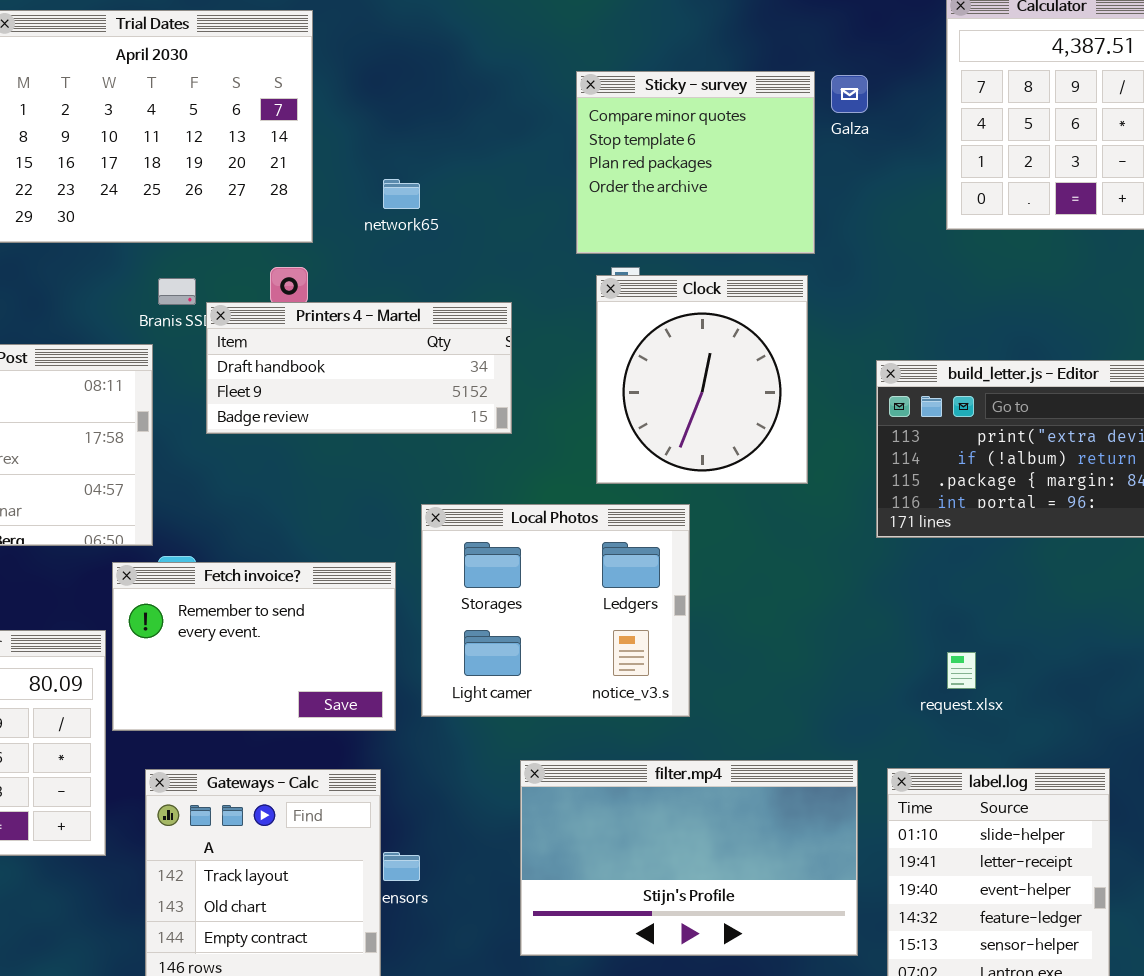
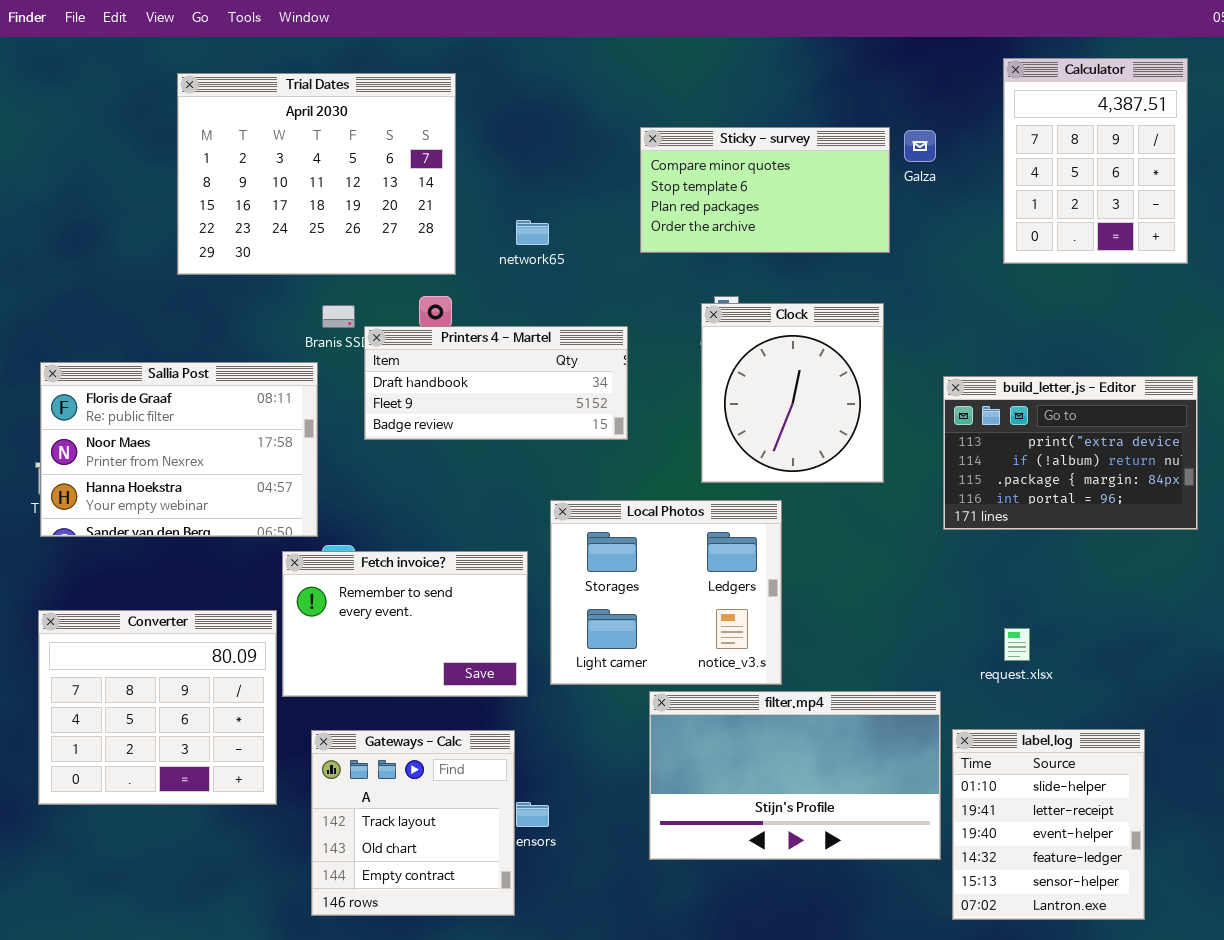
Sticky - survey: [576,71,815,254] -> [640,127,890,253], resized
filter.mp4: [520,760,858,956] -> [649,691,941,860], moved

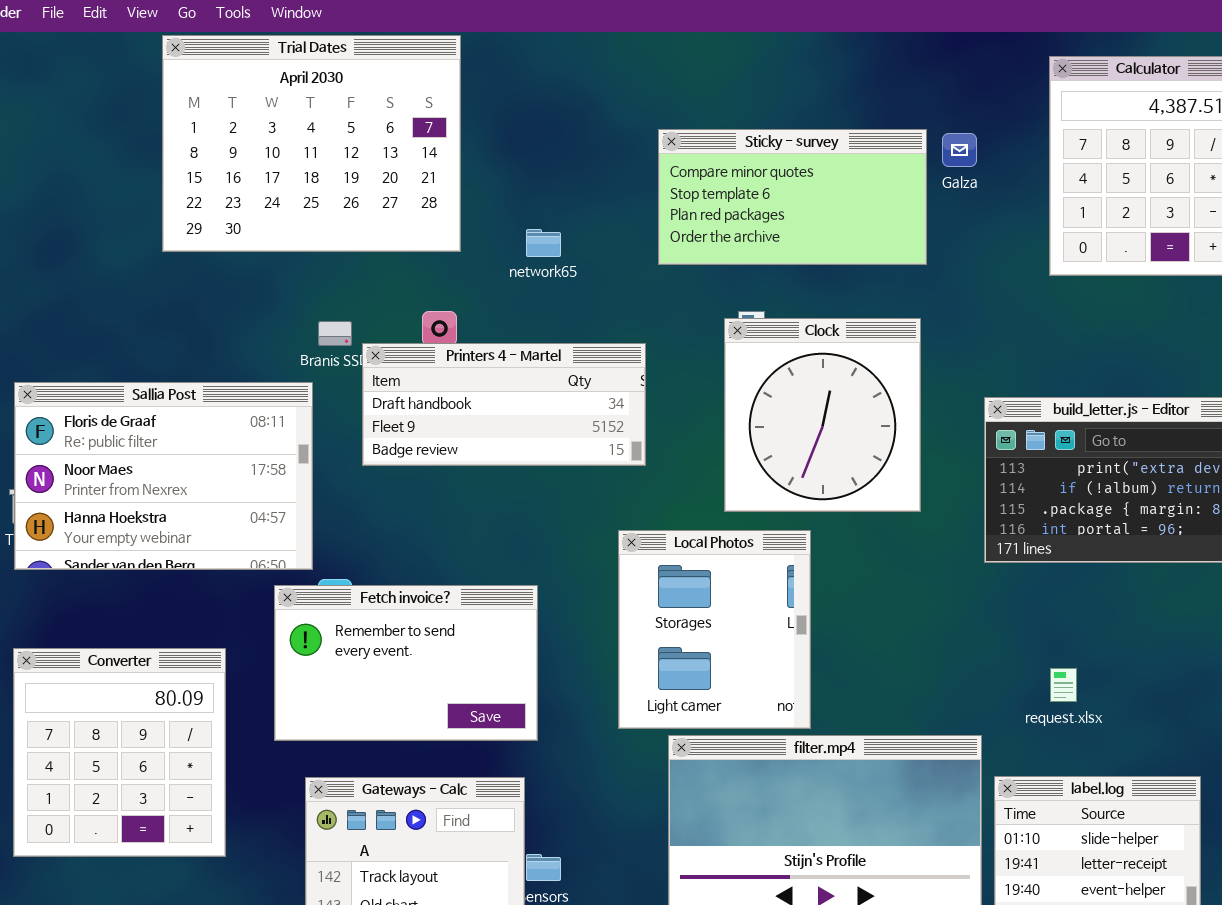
Trial Dates: [177,73,456,275] -> [162,35,461,252], moved
Local Photos: [550,500,782,685] -> [618,530,811,729], resized
Converter: [38,610,277,805] -> [13,648,226,857], resized

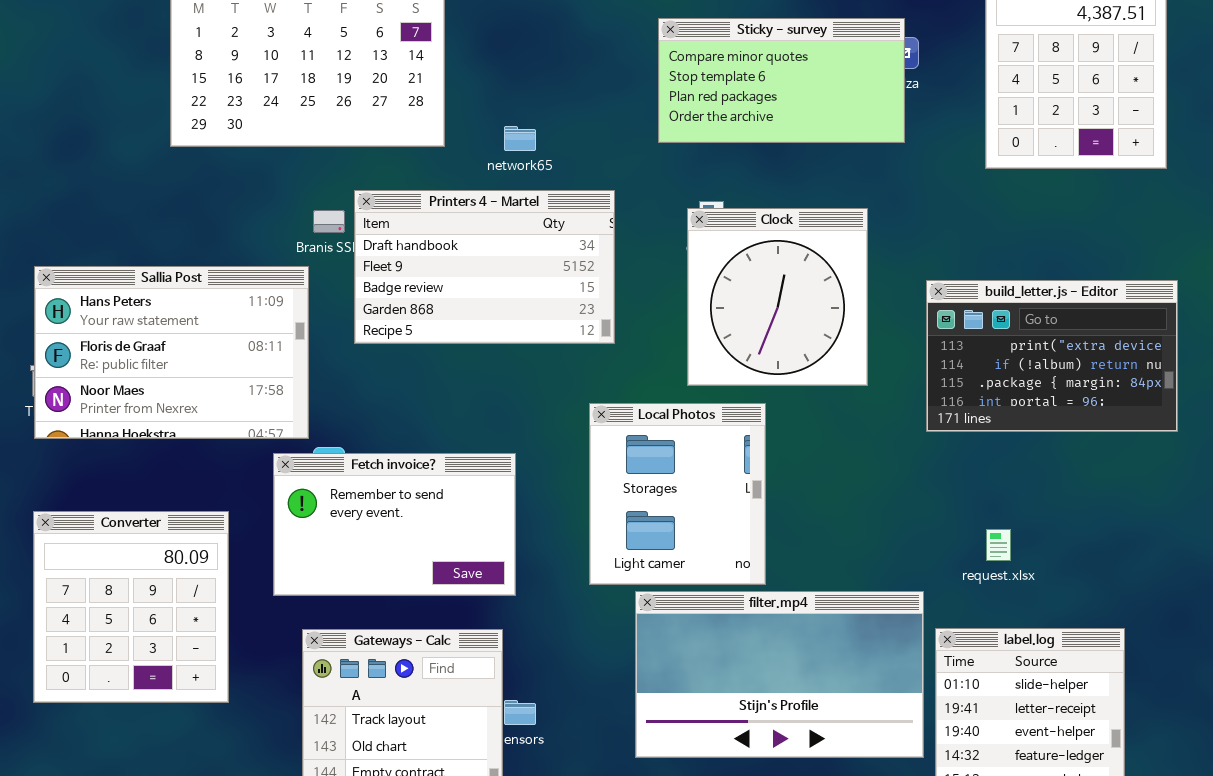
Sticky - survey: [658,129,927,265] -> [658,18,905,143], moved
Printers 4 - Martel: [362,343,646,466] -> [354,190,615,344], resized
Sallia Post: [14,382,313,570] -> [34,266,309,439], scrolled up 1 row

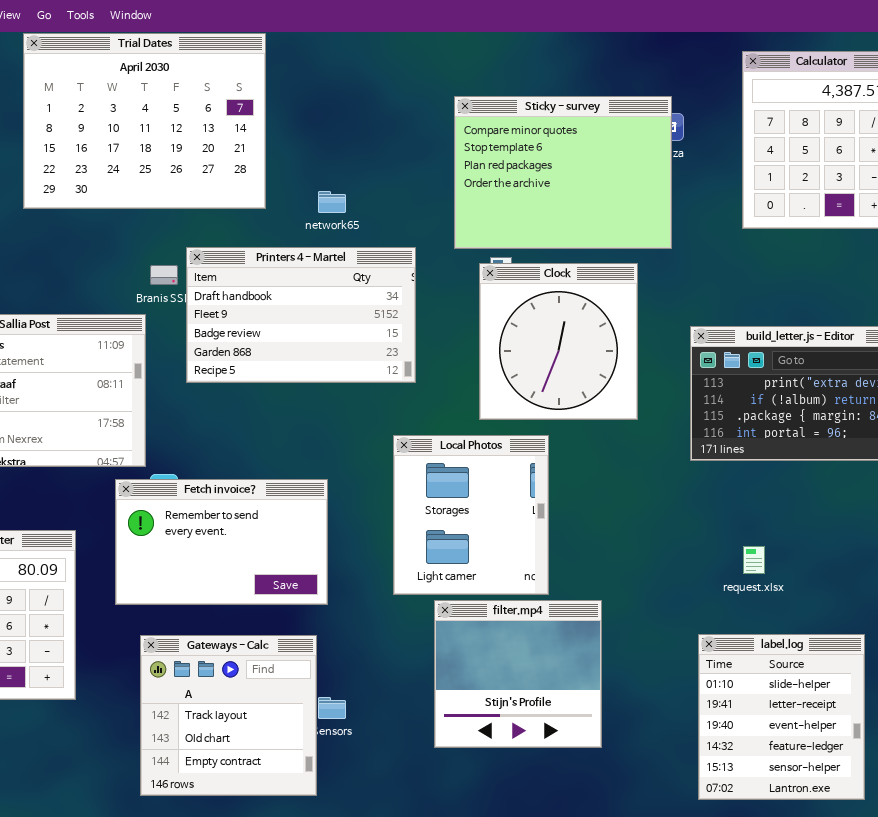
Sticky - survey: [658,18,905,143] -> [454,96,672,249], resized
filter.mp4: [635,591,924,758] -> [434,600,602,748], resized

